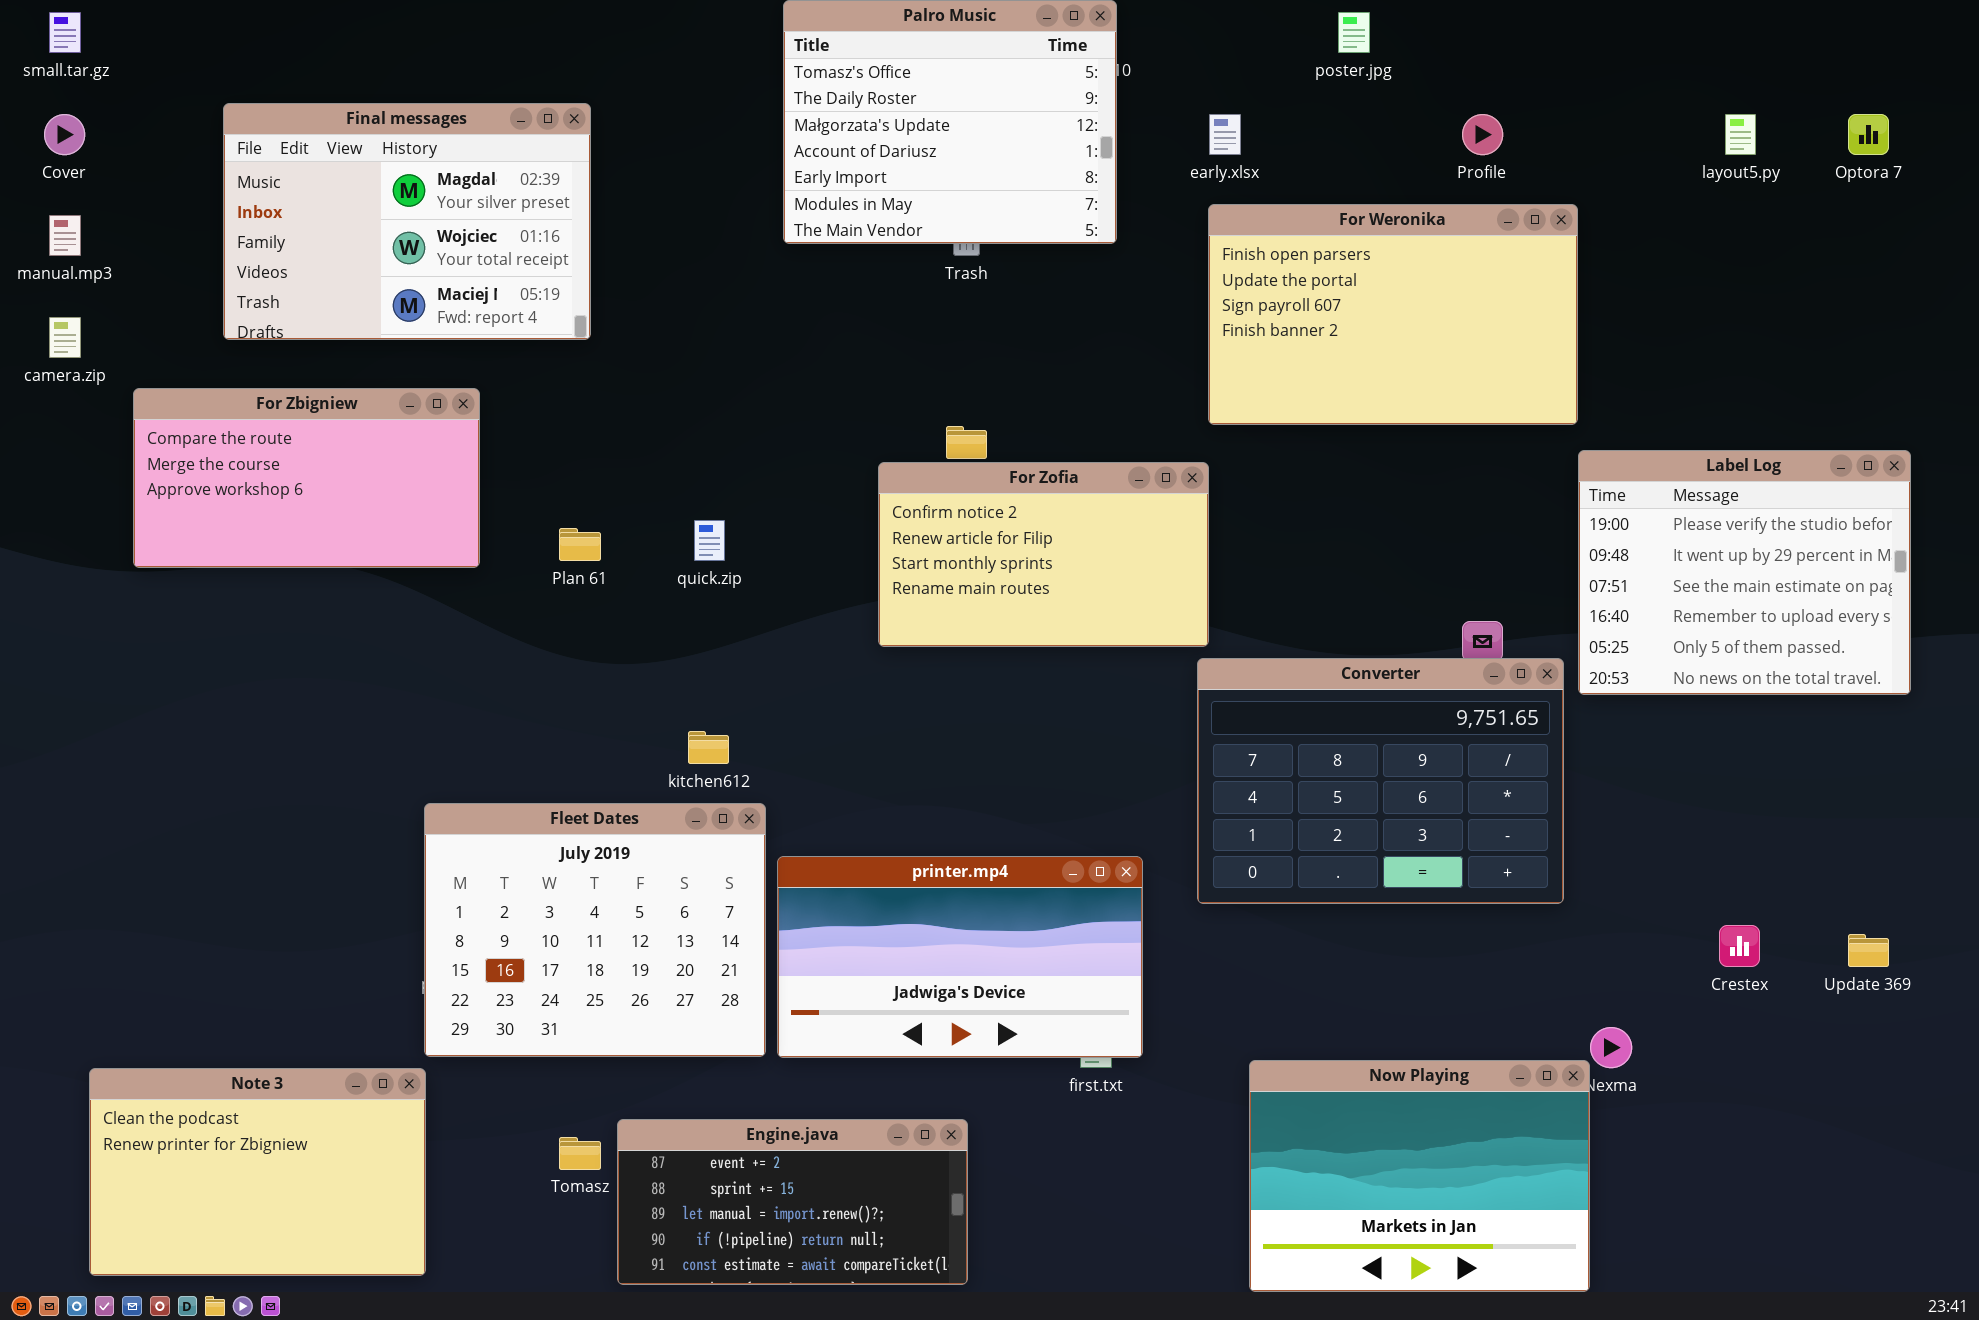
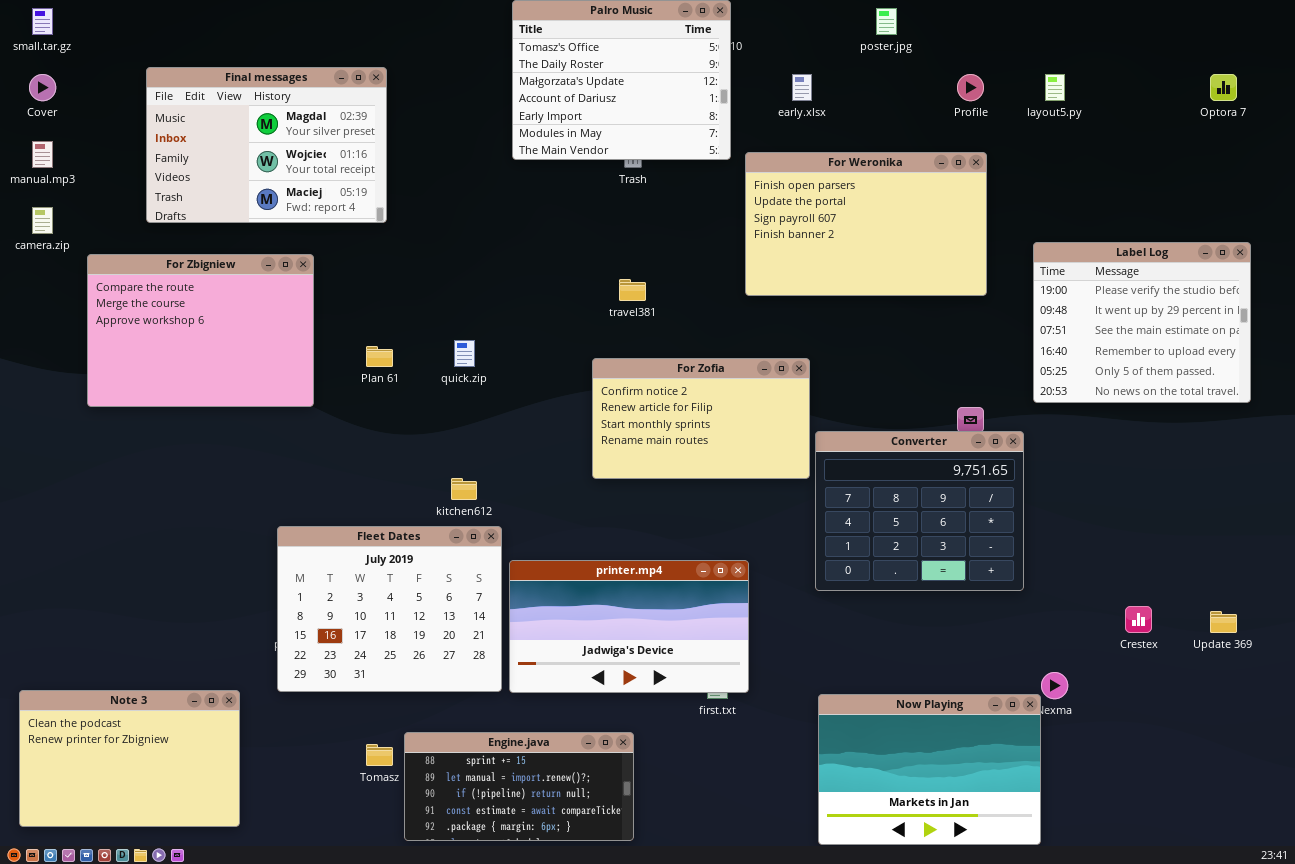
layout5.py: [1725,114,1756,155] -> [1045,74,1065,101], moved
For Weronika: [1208,204,1578,425] -> [745,152,987,296], moved
For Zbigniew: [133,388,480,568] -> [87,254,314,407], resized
Label Log: [1578,450,1911,695] -> [1033,242,1251,403], moved
For Zofia: [878,462,1209,647] -> [592,358,810,479], moved
Converter: [1197,658,1564,904] -> [815,431,1024,591], resized
Note 3: [89,1068,426,1276] -> [19,690,240,827], moved
Engine.java: [617,1119,968,1285] -> [404,732,634,841], scrolled down 1 row

